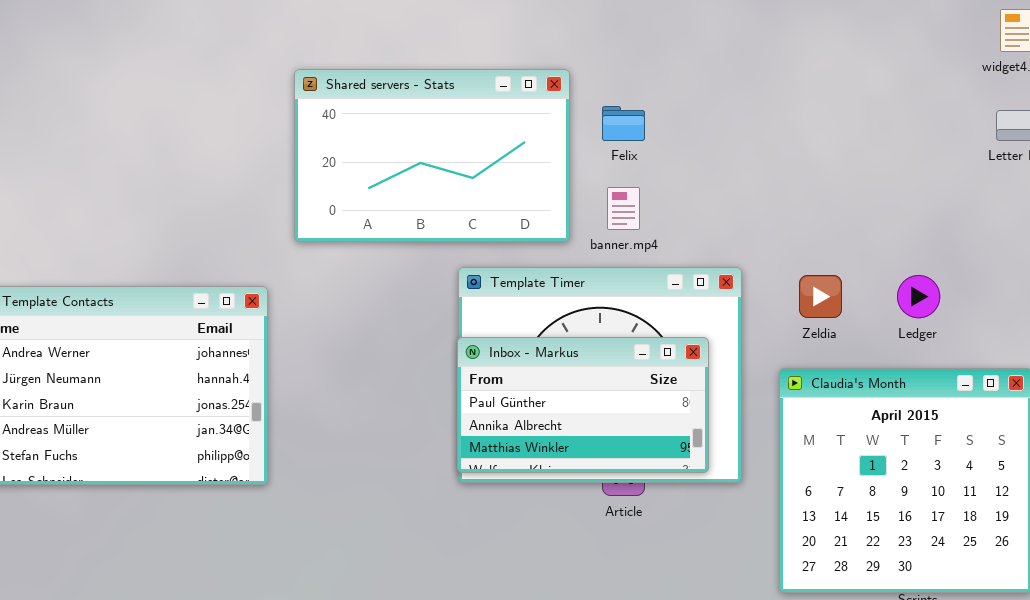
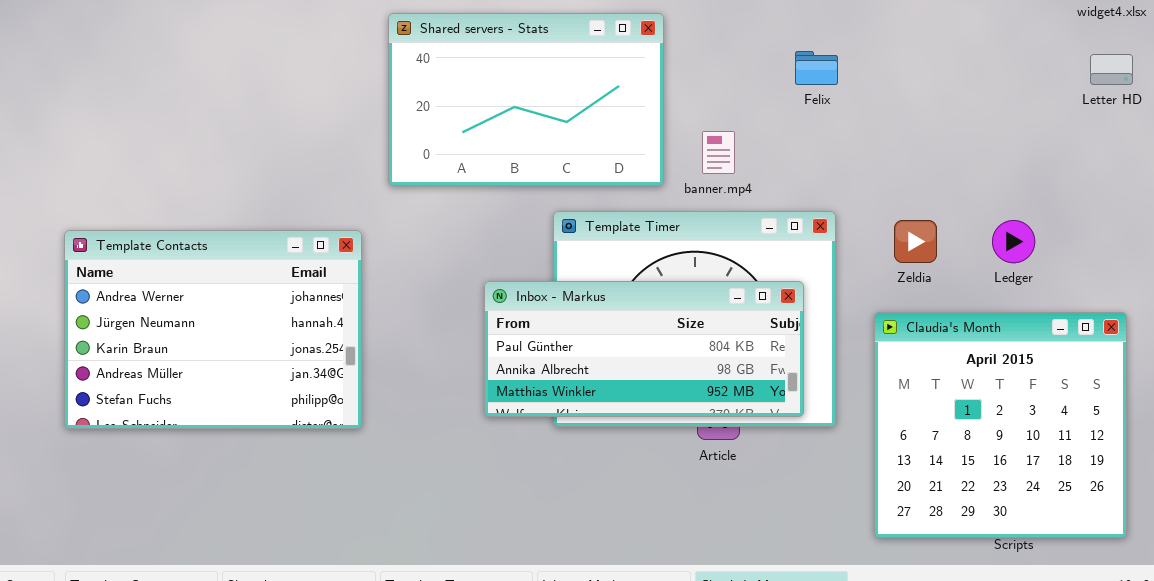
Felix: [602,106,645,141] -> [795,51,838,85], moved
Inbox - Markus: [457,337,709,473] -> [484,281,804,417], resized

